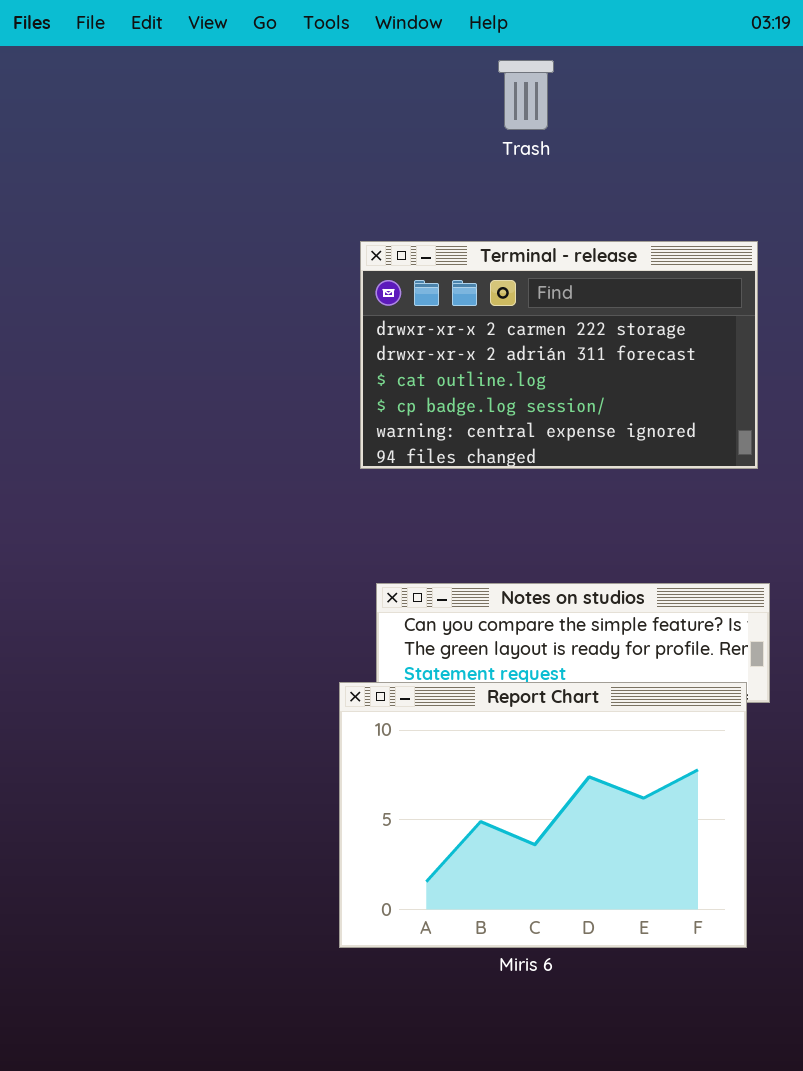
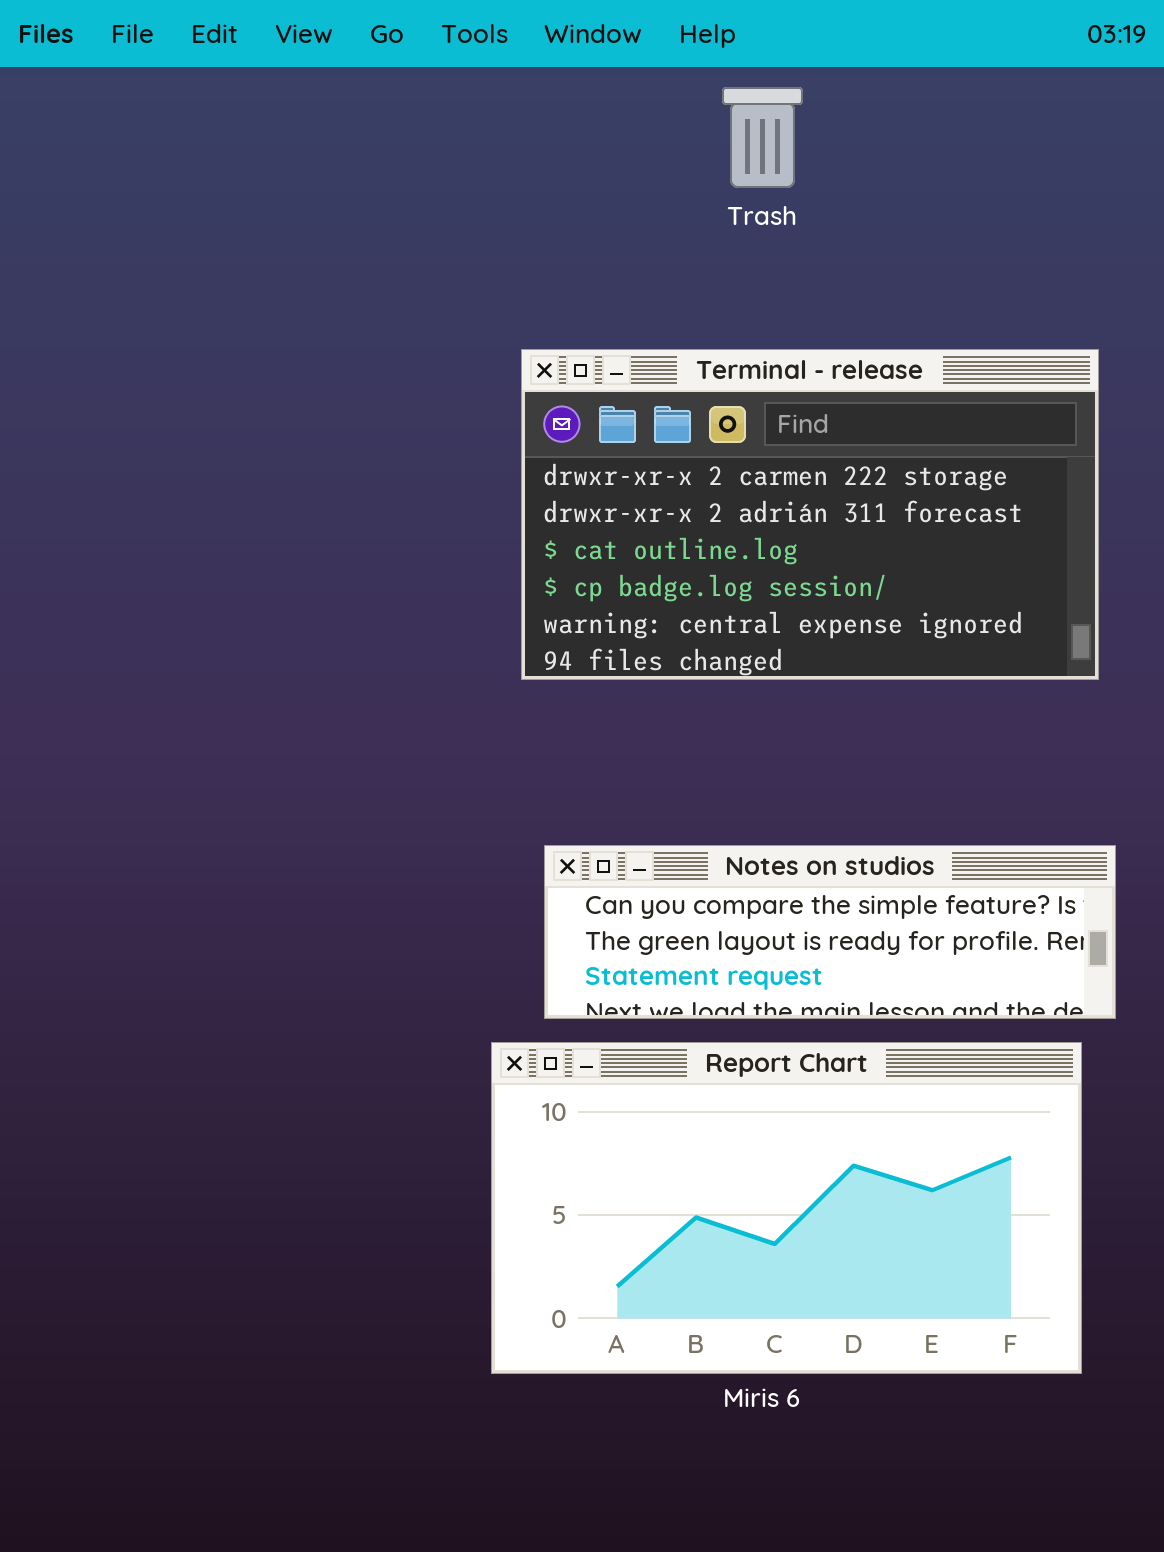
Report Chart: [339,682,747,948] -> [491,1042,1082,1374], resized

